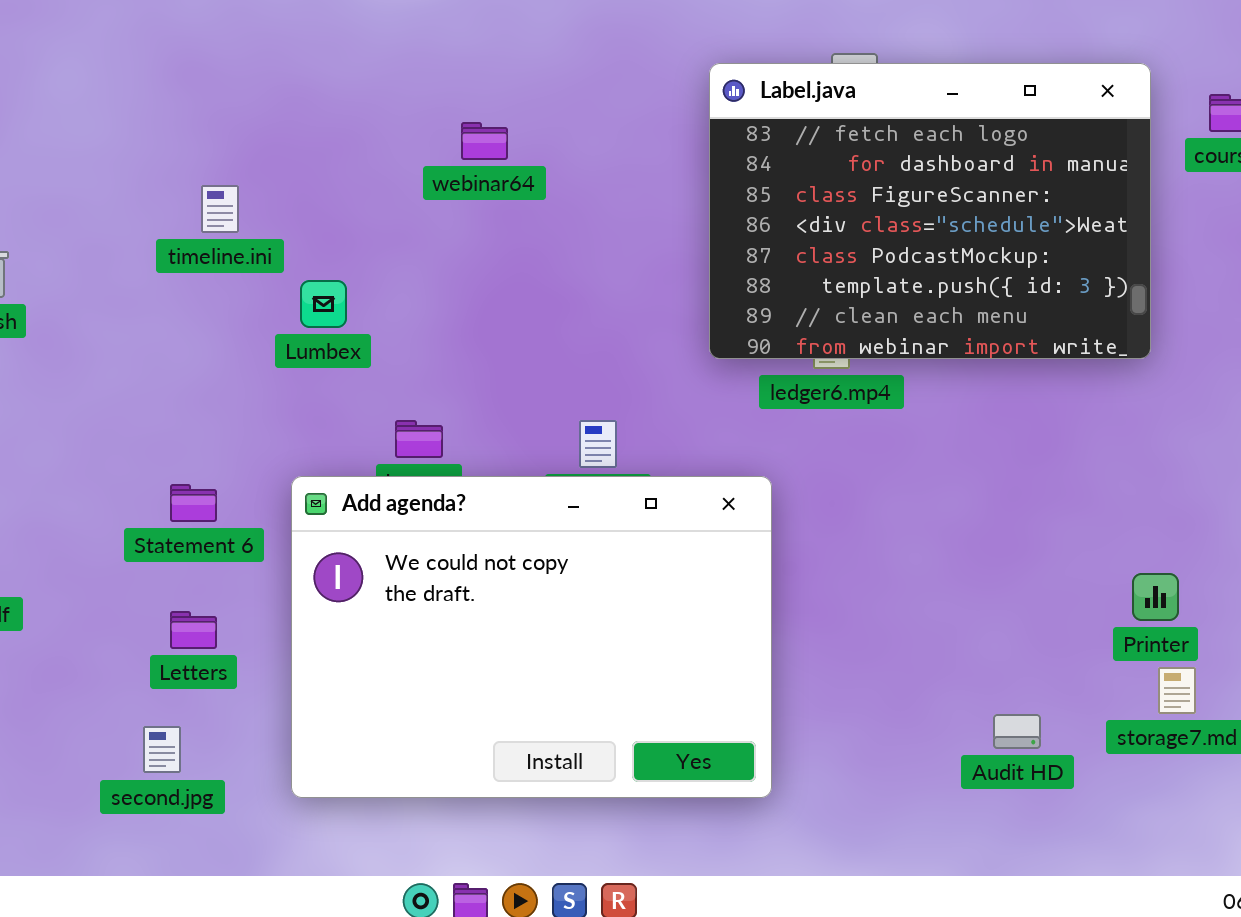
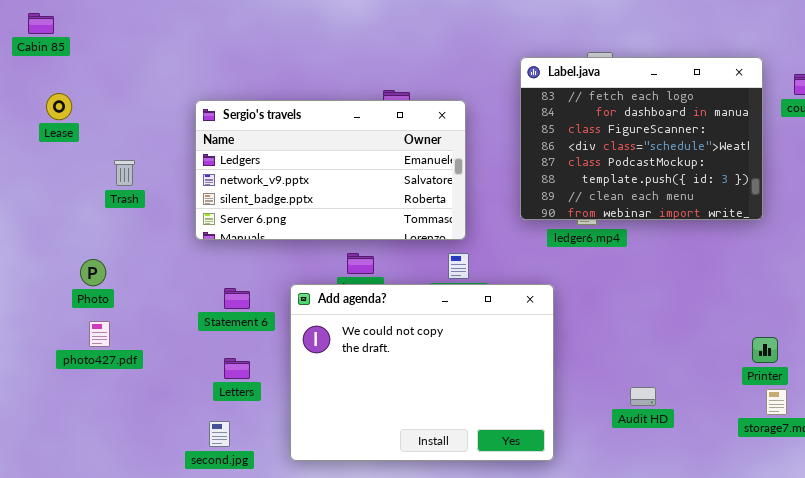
Sergio's travels: none -> [195,100,466,240], opened
Audit HD: [993,714,1041,749] -> [630,387,656,406], moved

